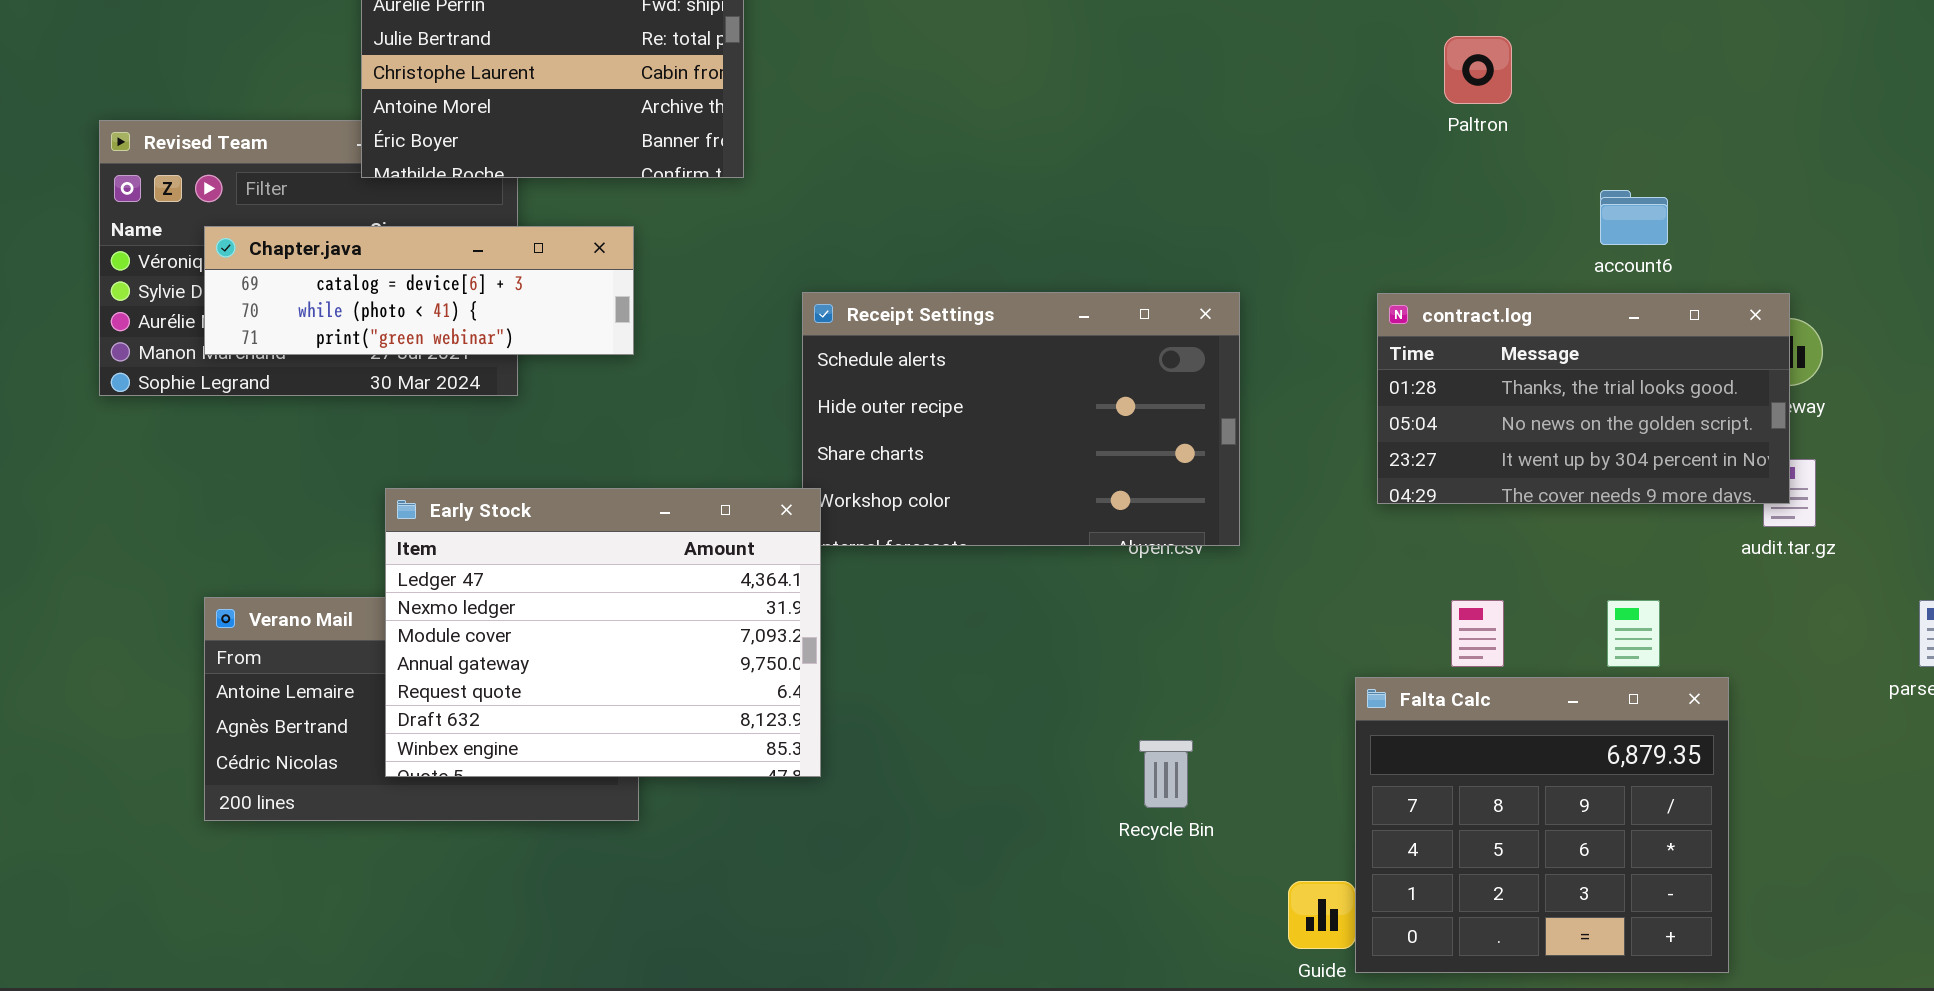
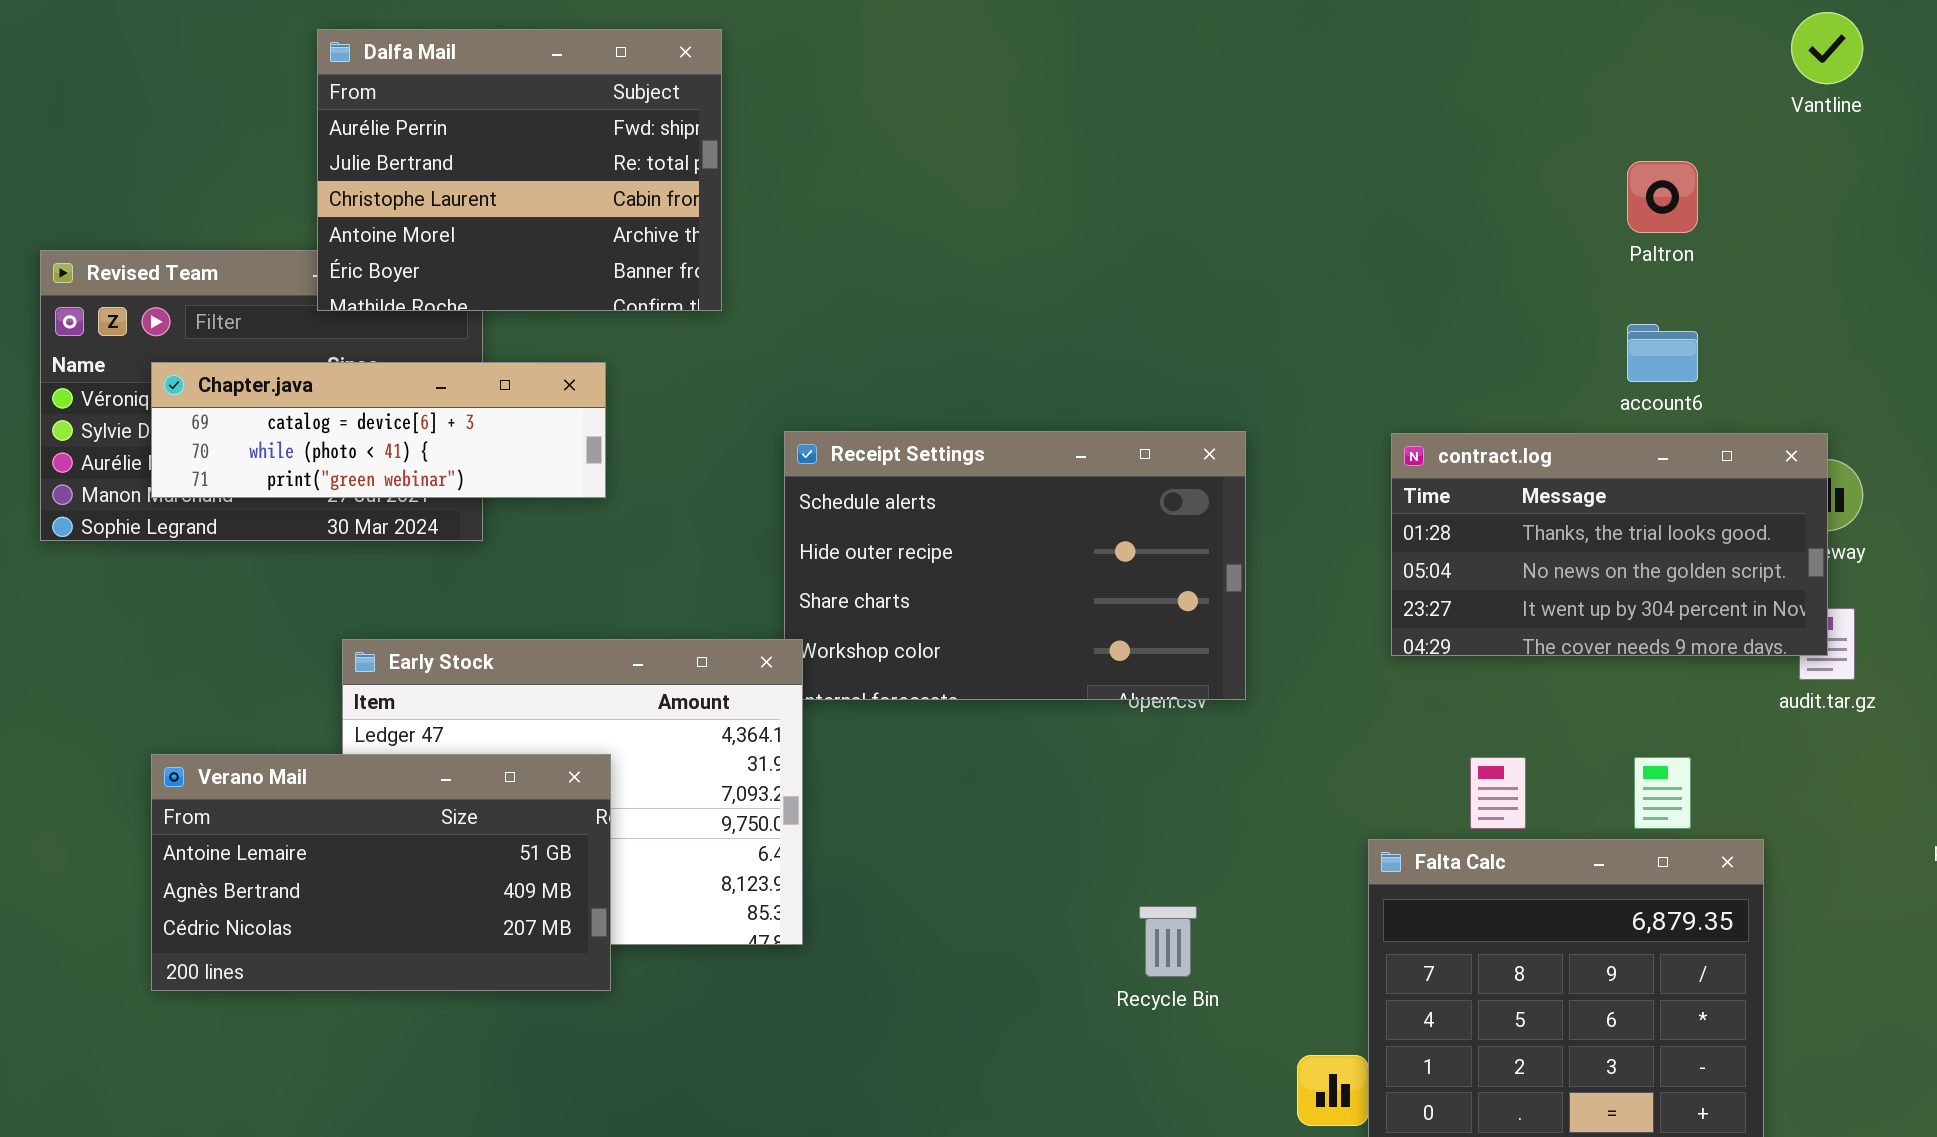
Paltron: [1444,36,1512,104] -> [1627,161,1698,233], moved
Verano Mail: [204,597,639,821] -> [151,754,611,991], raised

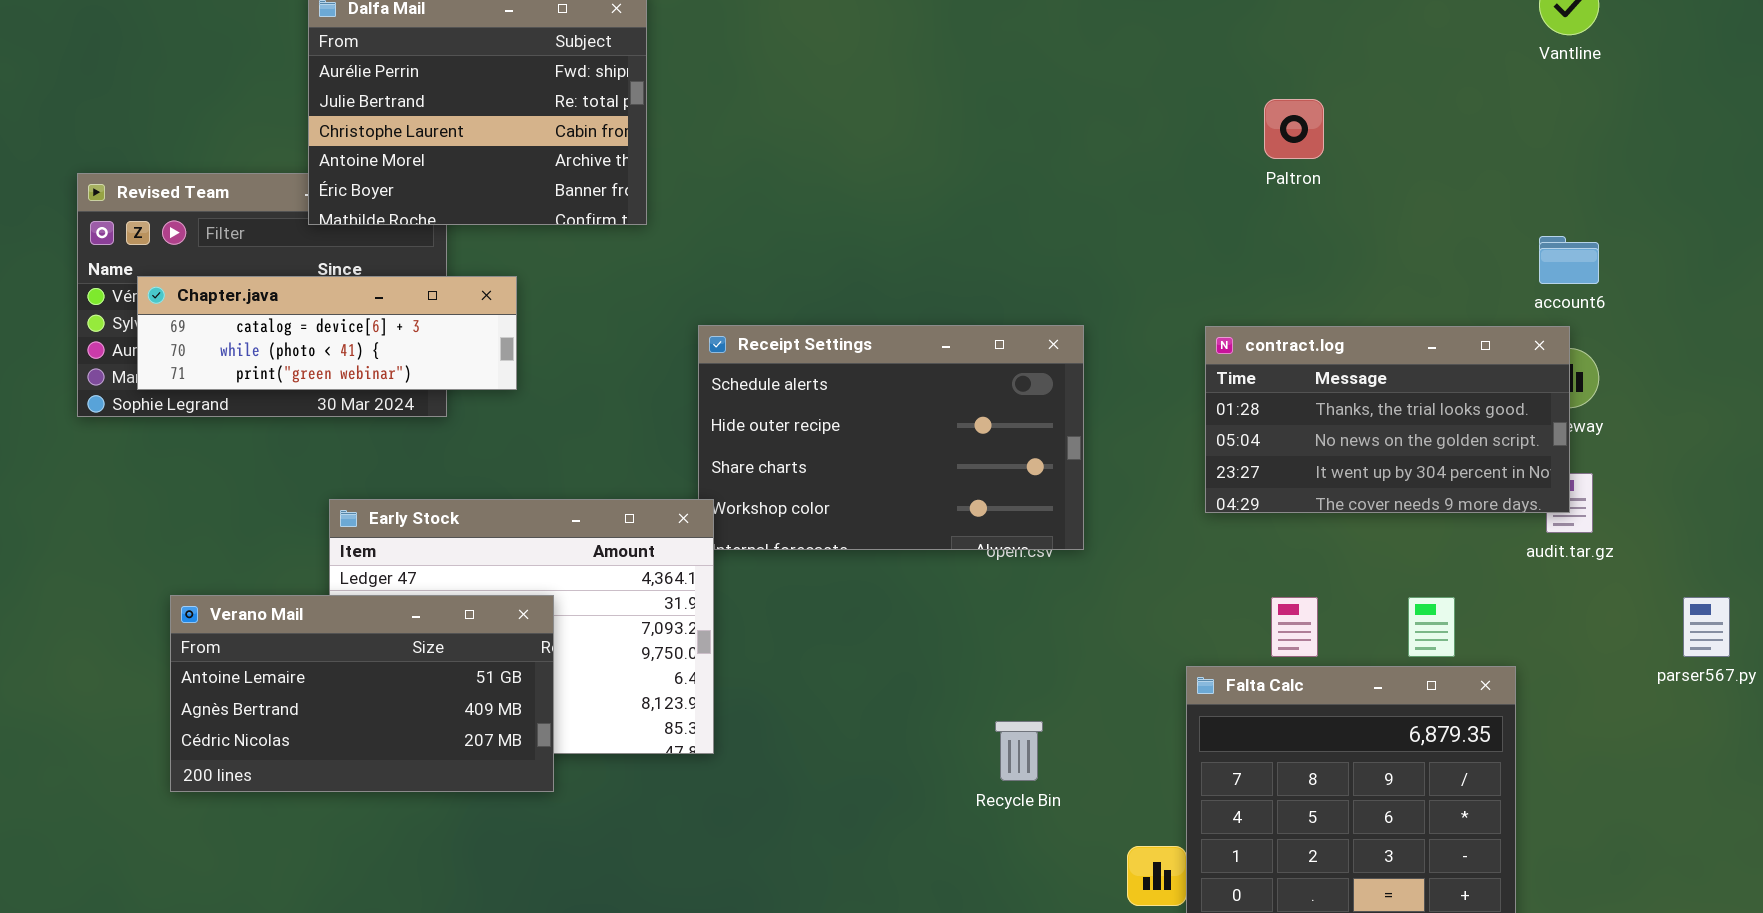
Paltron: [1627,161,1698,233] -> [1264,99,1324,159], moved
account6: [1627,324,1698,382] -> [1539,236,1599,284], moved
Chapter.java: [151,362,606,498] -> [137,276,517,390], moved

